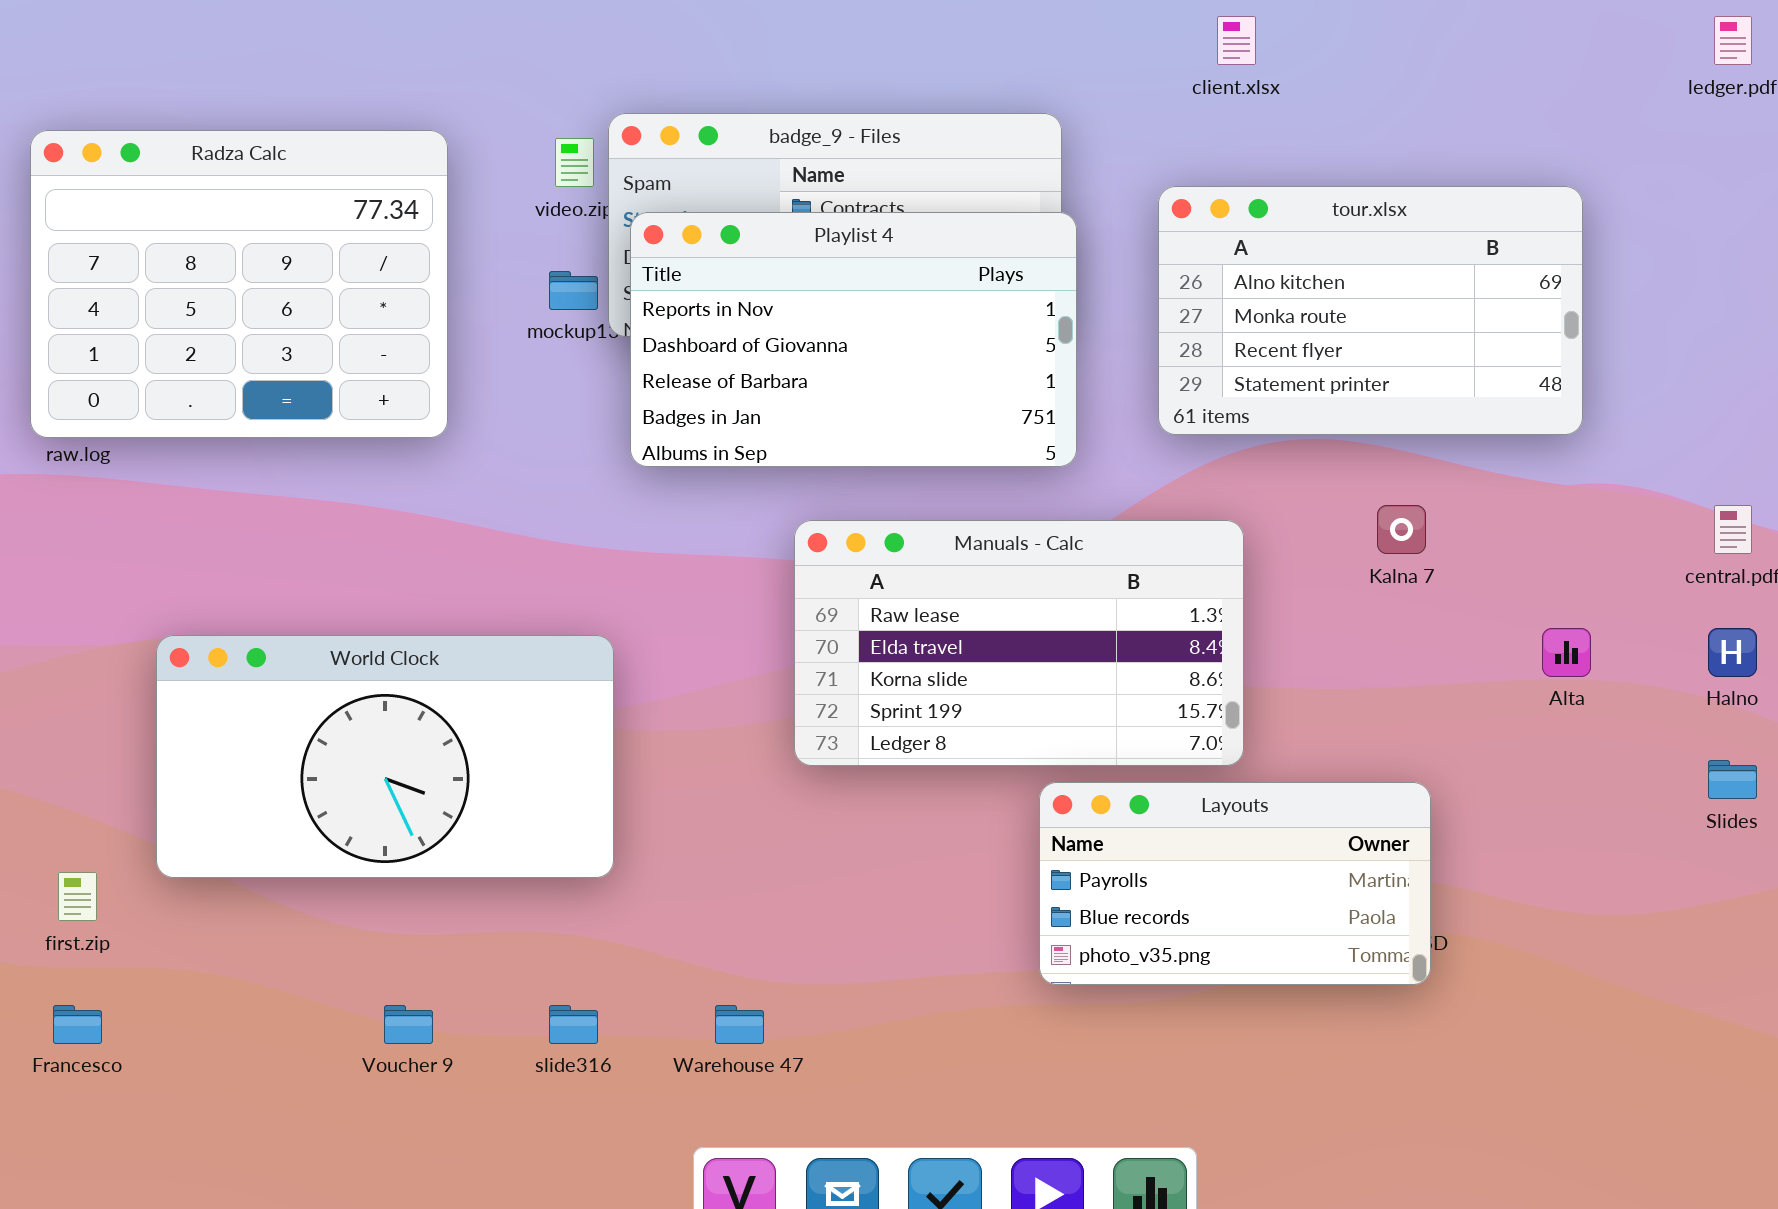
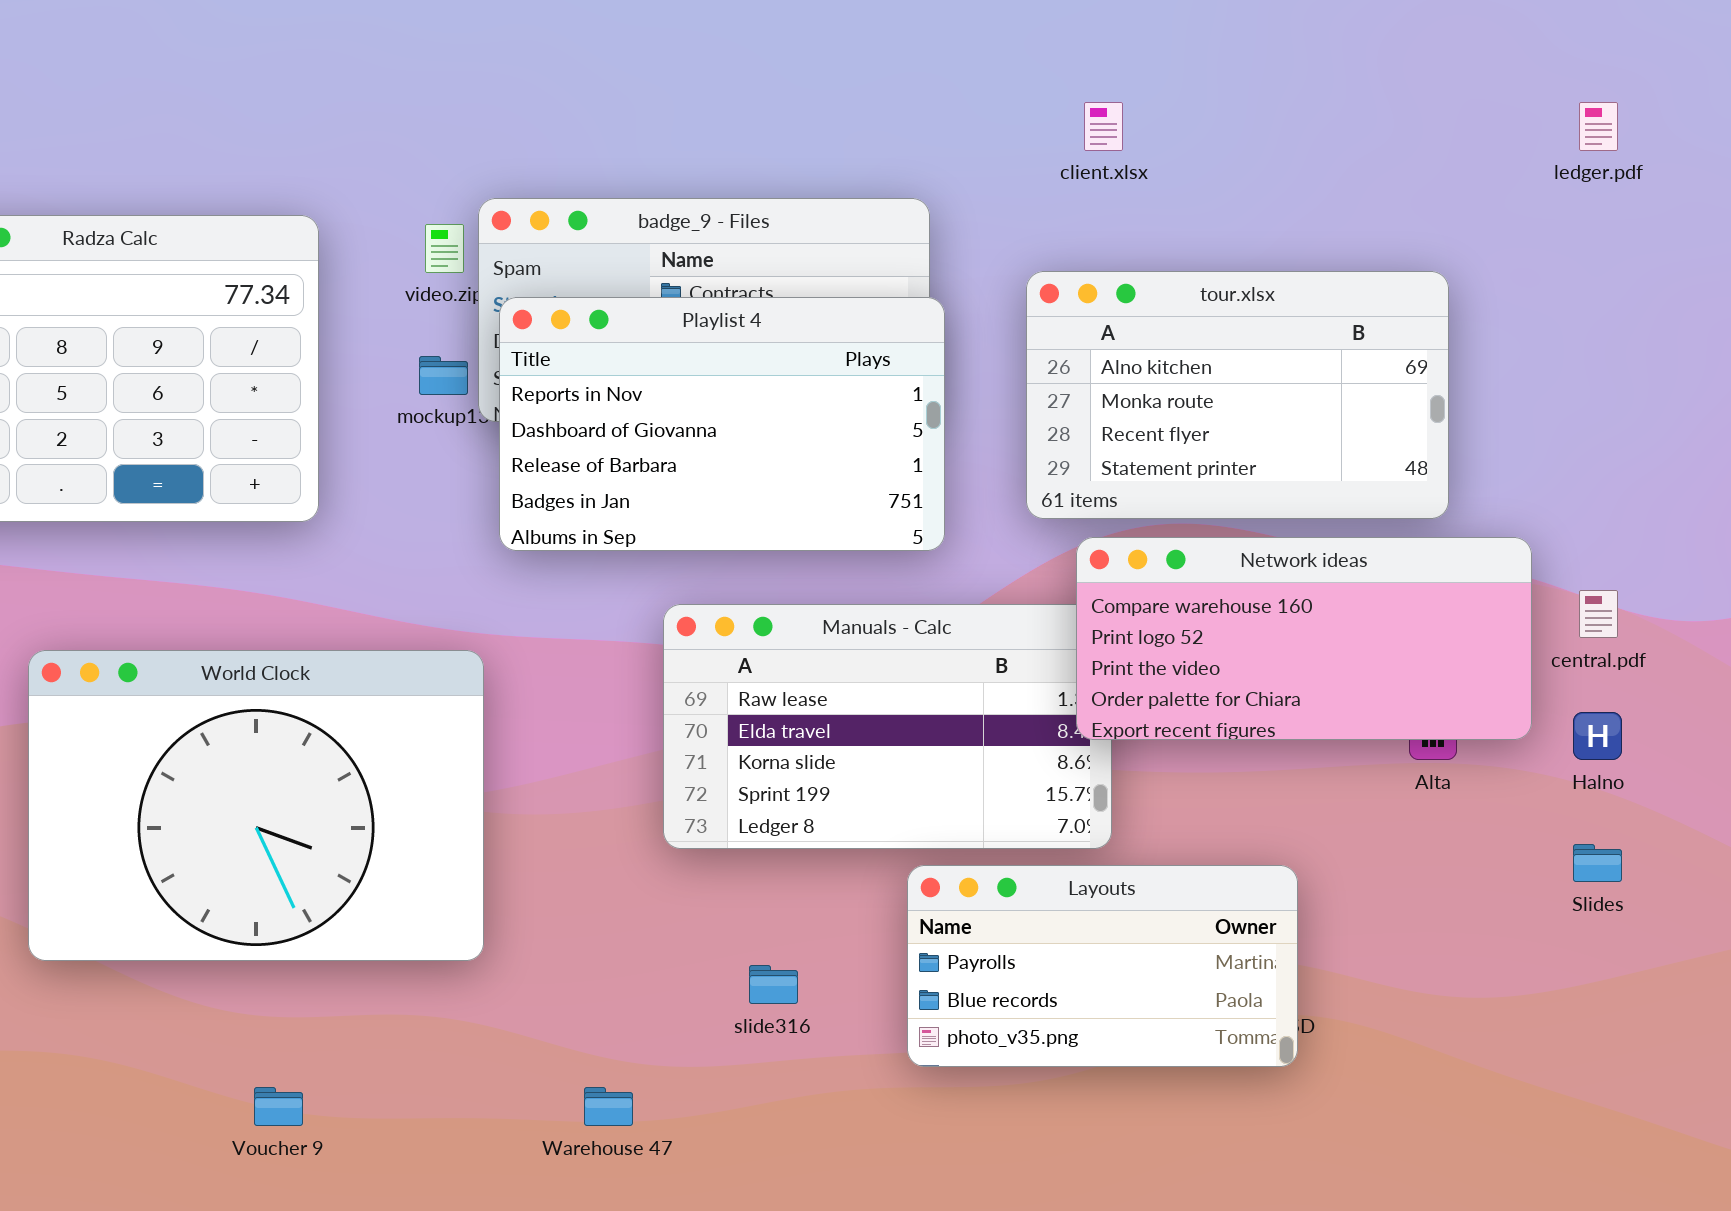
Network ideas: none -> [1076,537,1532,740], opened
World Clock: [156,635,614,878] -> [28,650,484,961], resized
slide316: [549,1005,598,1044] -> [749,965,798,1004], moved

